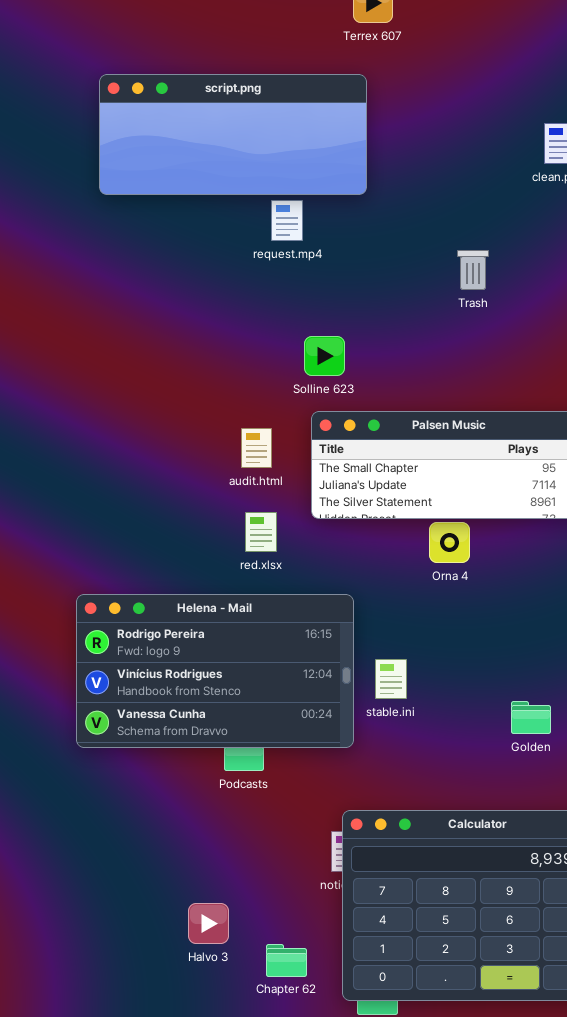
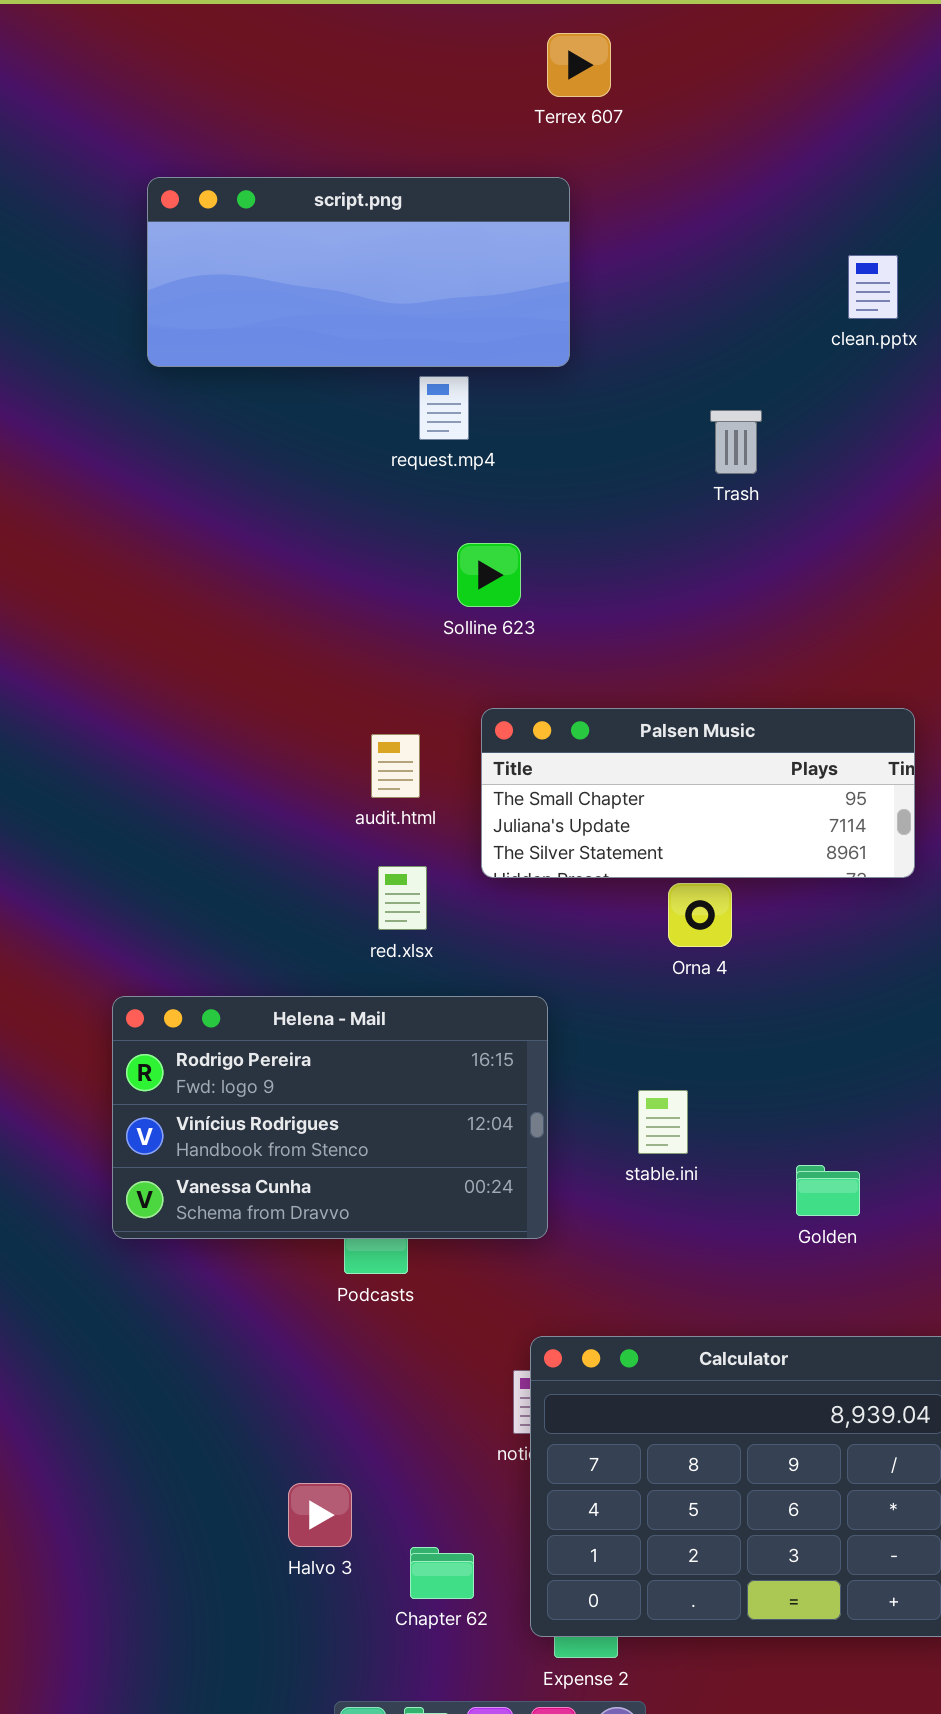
Trash: [457,250,489,290] -> [710,410,762,474], moved
Solline 623: [304,336,345,376] -> [457,543,521,607], moved
stable.ini: [375,659,407,699] -> [638,1090,688,1154], moved

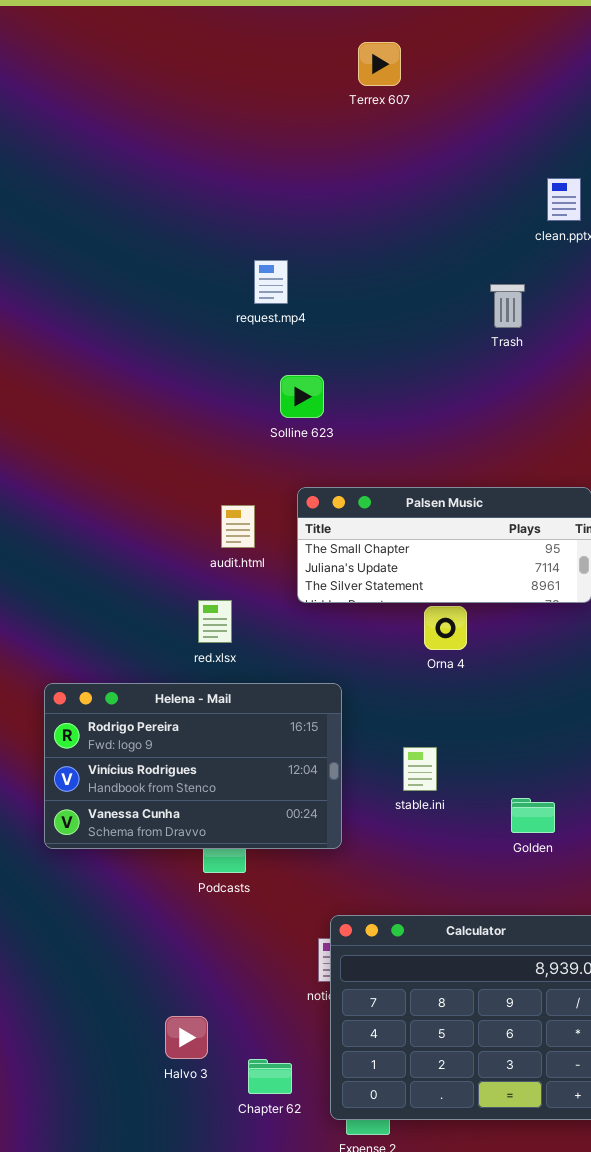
Terrex 607: [547,33,611,97] -> [358,42,401,86], moved
script.png: [147,177,570,367] -> none, closed
Trash: [710,410,762,474] -> [490,284,525,328], moved
red.xlsx: [378,866,427,930] -> [198,600,232,643], moved

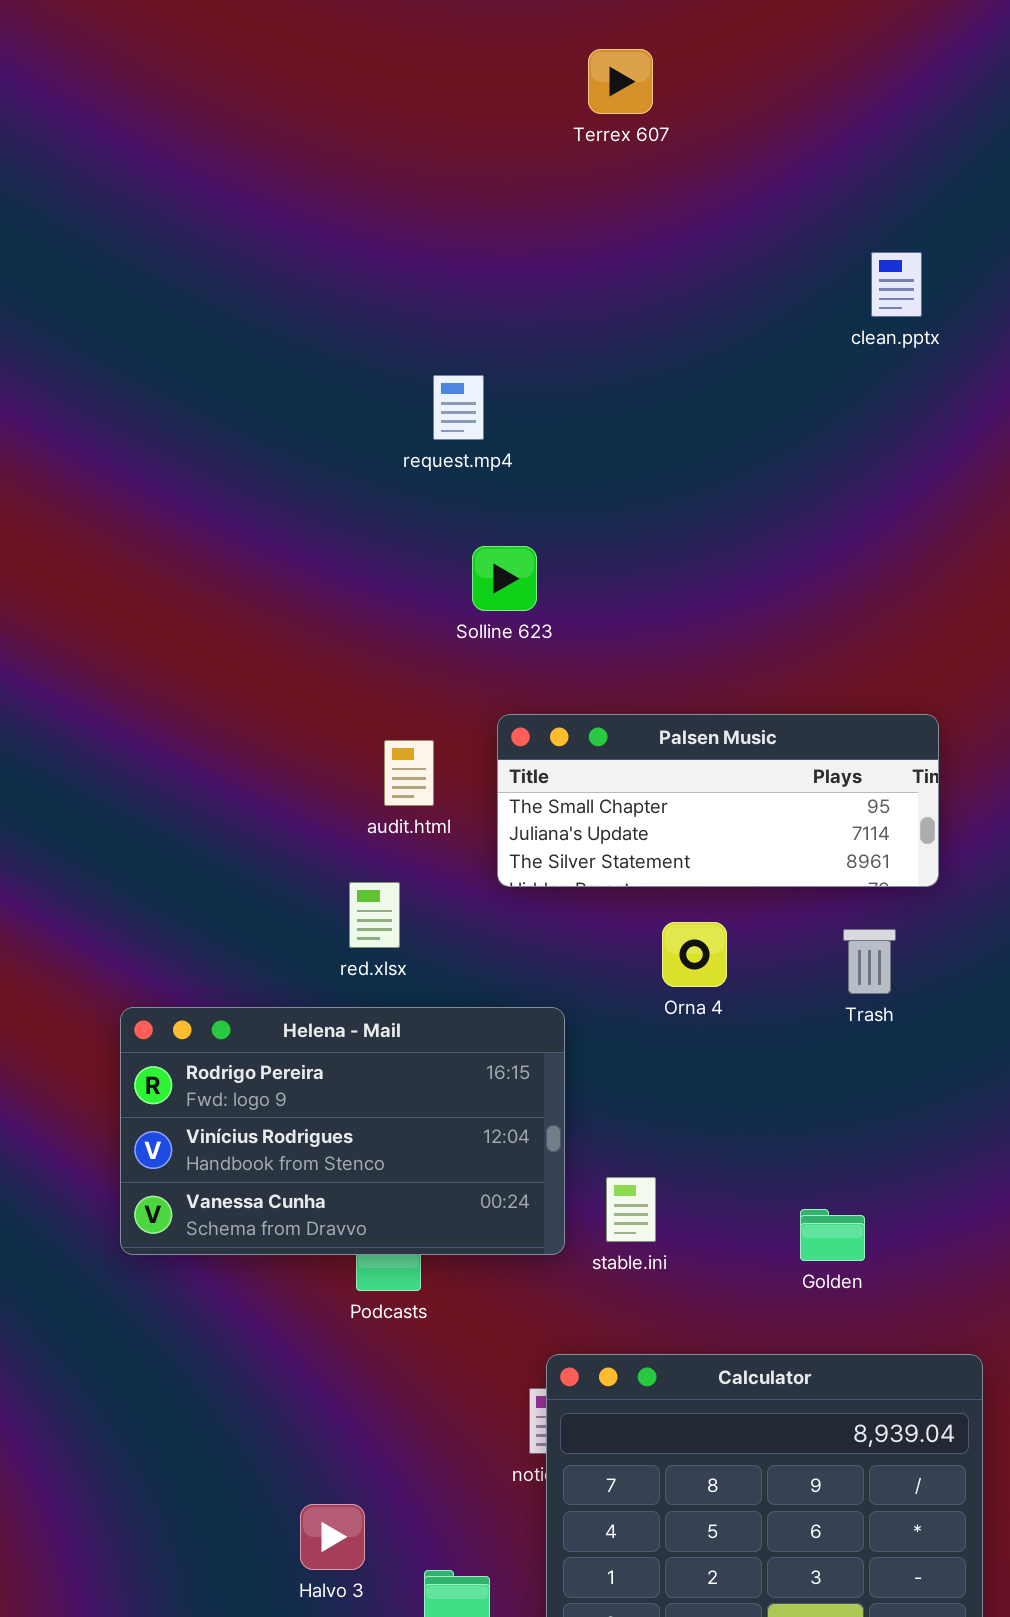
Trash: [490,284,525,328] -> [843,929,896,994], moved
Orna 4: [424,606,467,650] -> [662,922,727,987], moved
stable.ini: [403,747,437,791] -> [606,1177,656,1242], moved
Golden: [511,798,555,833] -> [800,1209,865,1261], moved

